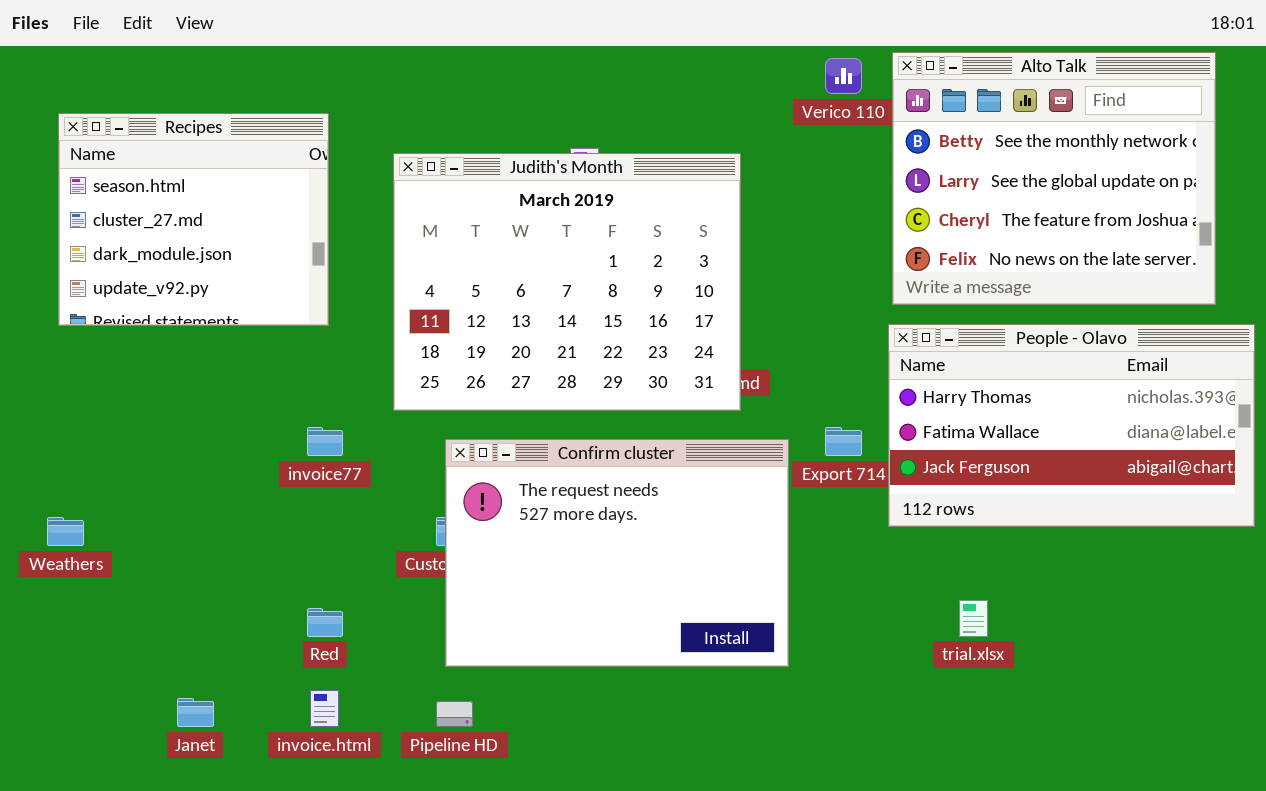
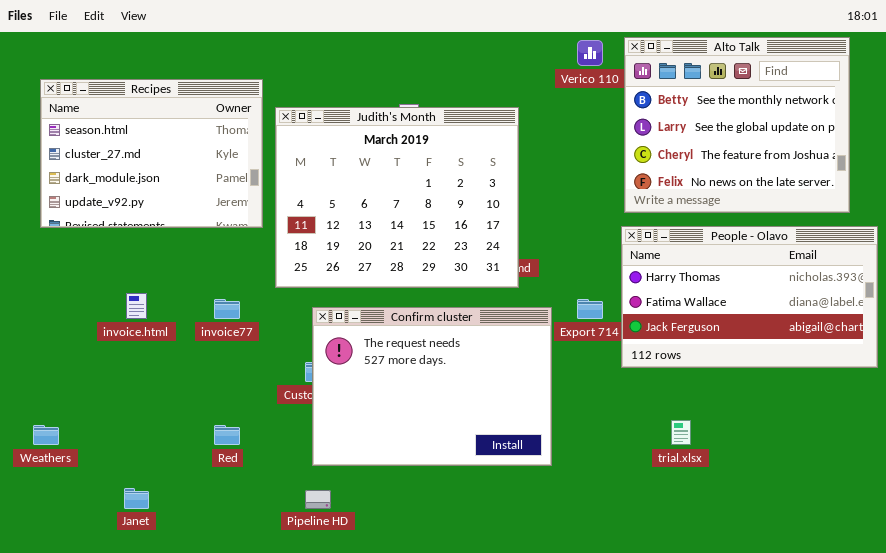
Recipes: [58,113,329,326] -> [40,79,263,228], resized
Weathers: [47,517,84,546] -> [33,425,59,445], moved
invoice.html: [310,690,339,727] -> [126,293,147,319], moved

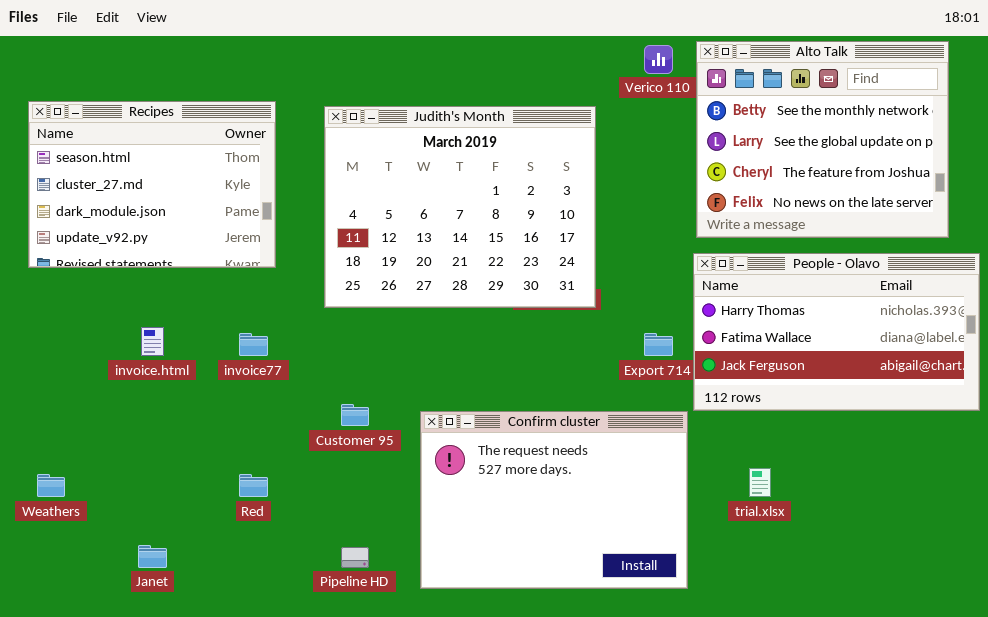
Recipes: [40,79,263,228] -> [28,101,276,268], moved
Judith's Month: [275,107,519,288] -> [324,106,596,308], moved
Confirm cluster: [312,307,552,466] -> [420,411,688,589], moved

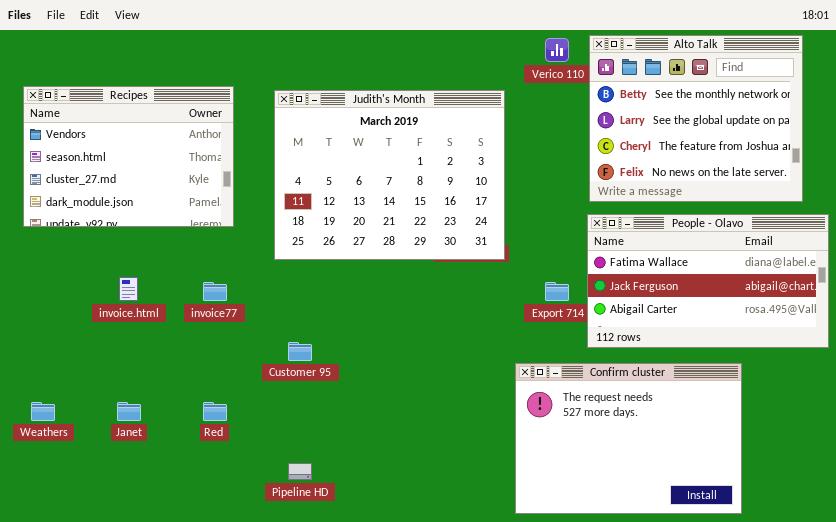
Recipes: [28,101,276,268] -> [23,86,234,227], scrolled up 1 row
People - Olavo: [693,253,980,411] -> [587,214,829,348], scrolled down 1 row
Confirm cluster: [420,411,688,589] -> [515,363,742,514], moved
Janet: [138,545,167,568] -> [117,402,141,421], moved

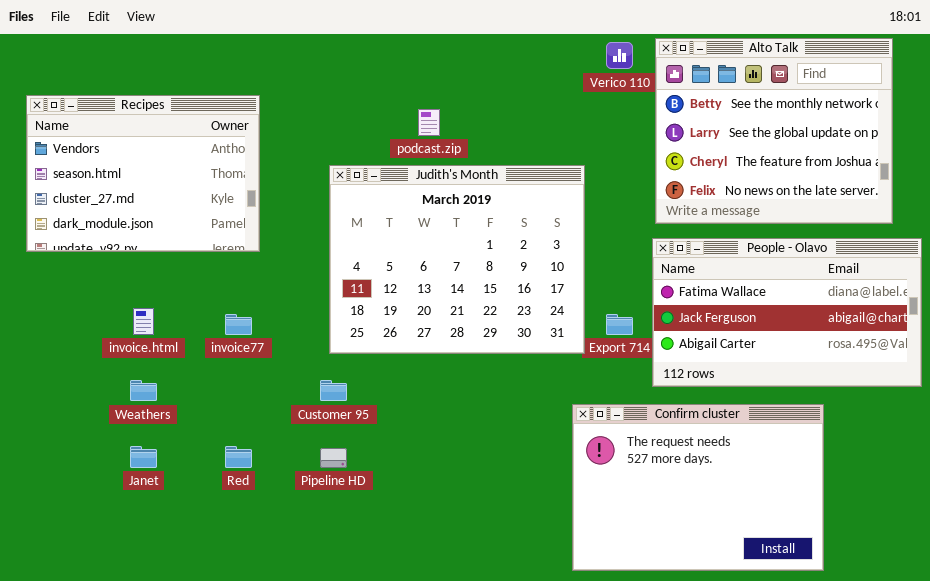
Judith's Month: [274,90,505,260] -> [329,165,585,354], moved
Weathers: [31,402,55,421] -> [130,380,157,401], moved
Pipeline HD: [288,463,312,480] -> [320,448,347,468], moved

